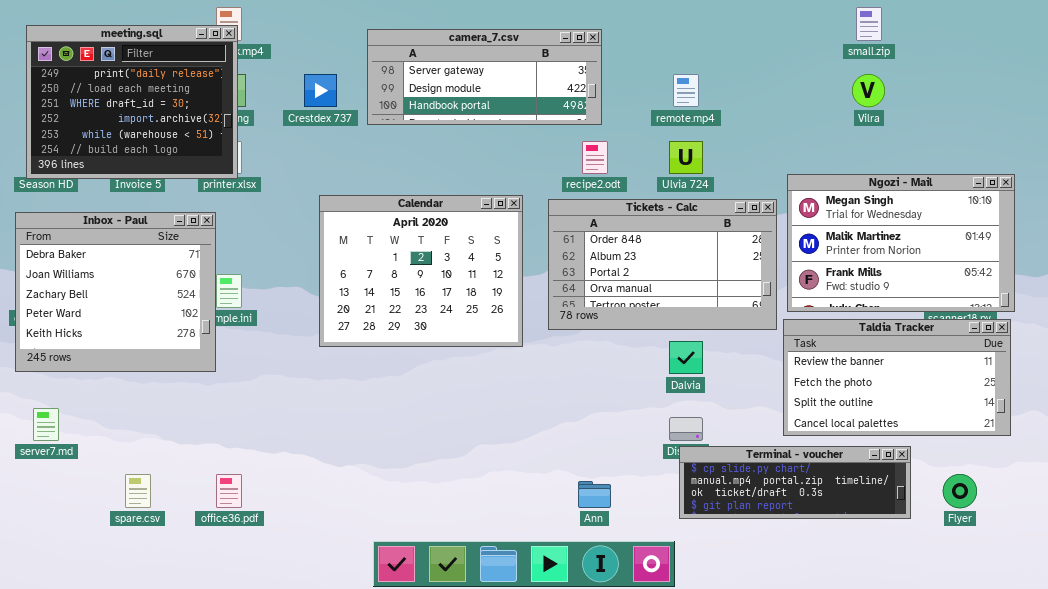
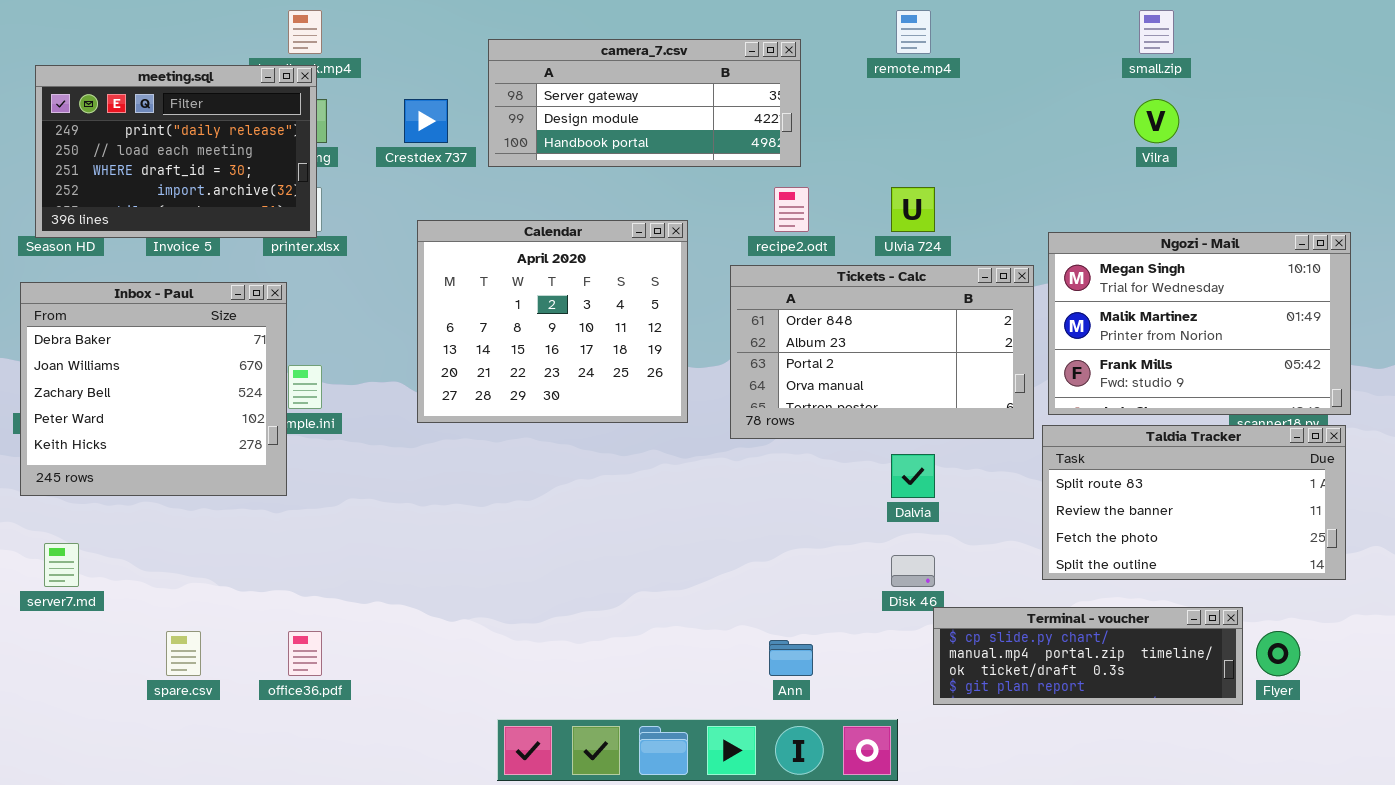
meeting.sql: [26,25,238,179] -> [35,65,317,238], resized
remote.mp4: [673,74,699,107] -> [896,10,931,54], moved
Calendar: [319,195,523,347] -> [417,220,688,423], moved
Taldia Tracker: [783,319,1011,436] -> [1042,425,1346,580], scrolled up 1 row
Terminal - voucher: [679,446,911,519] -> [933,607,1243,705], moved

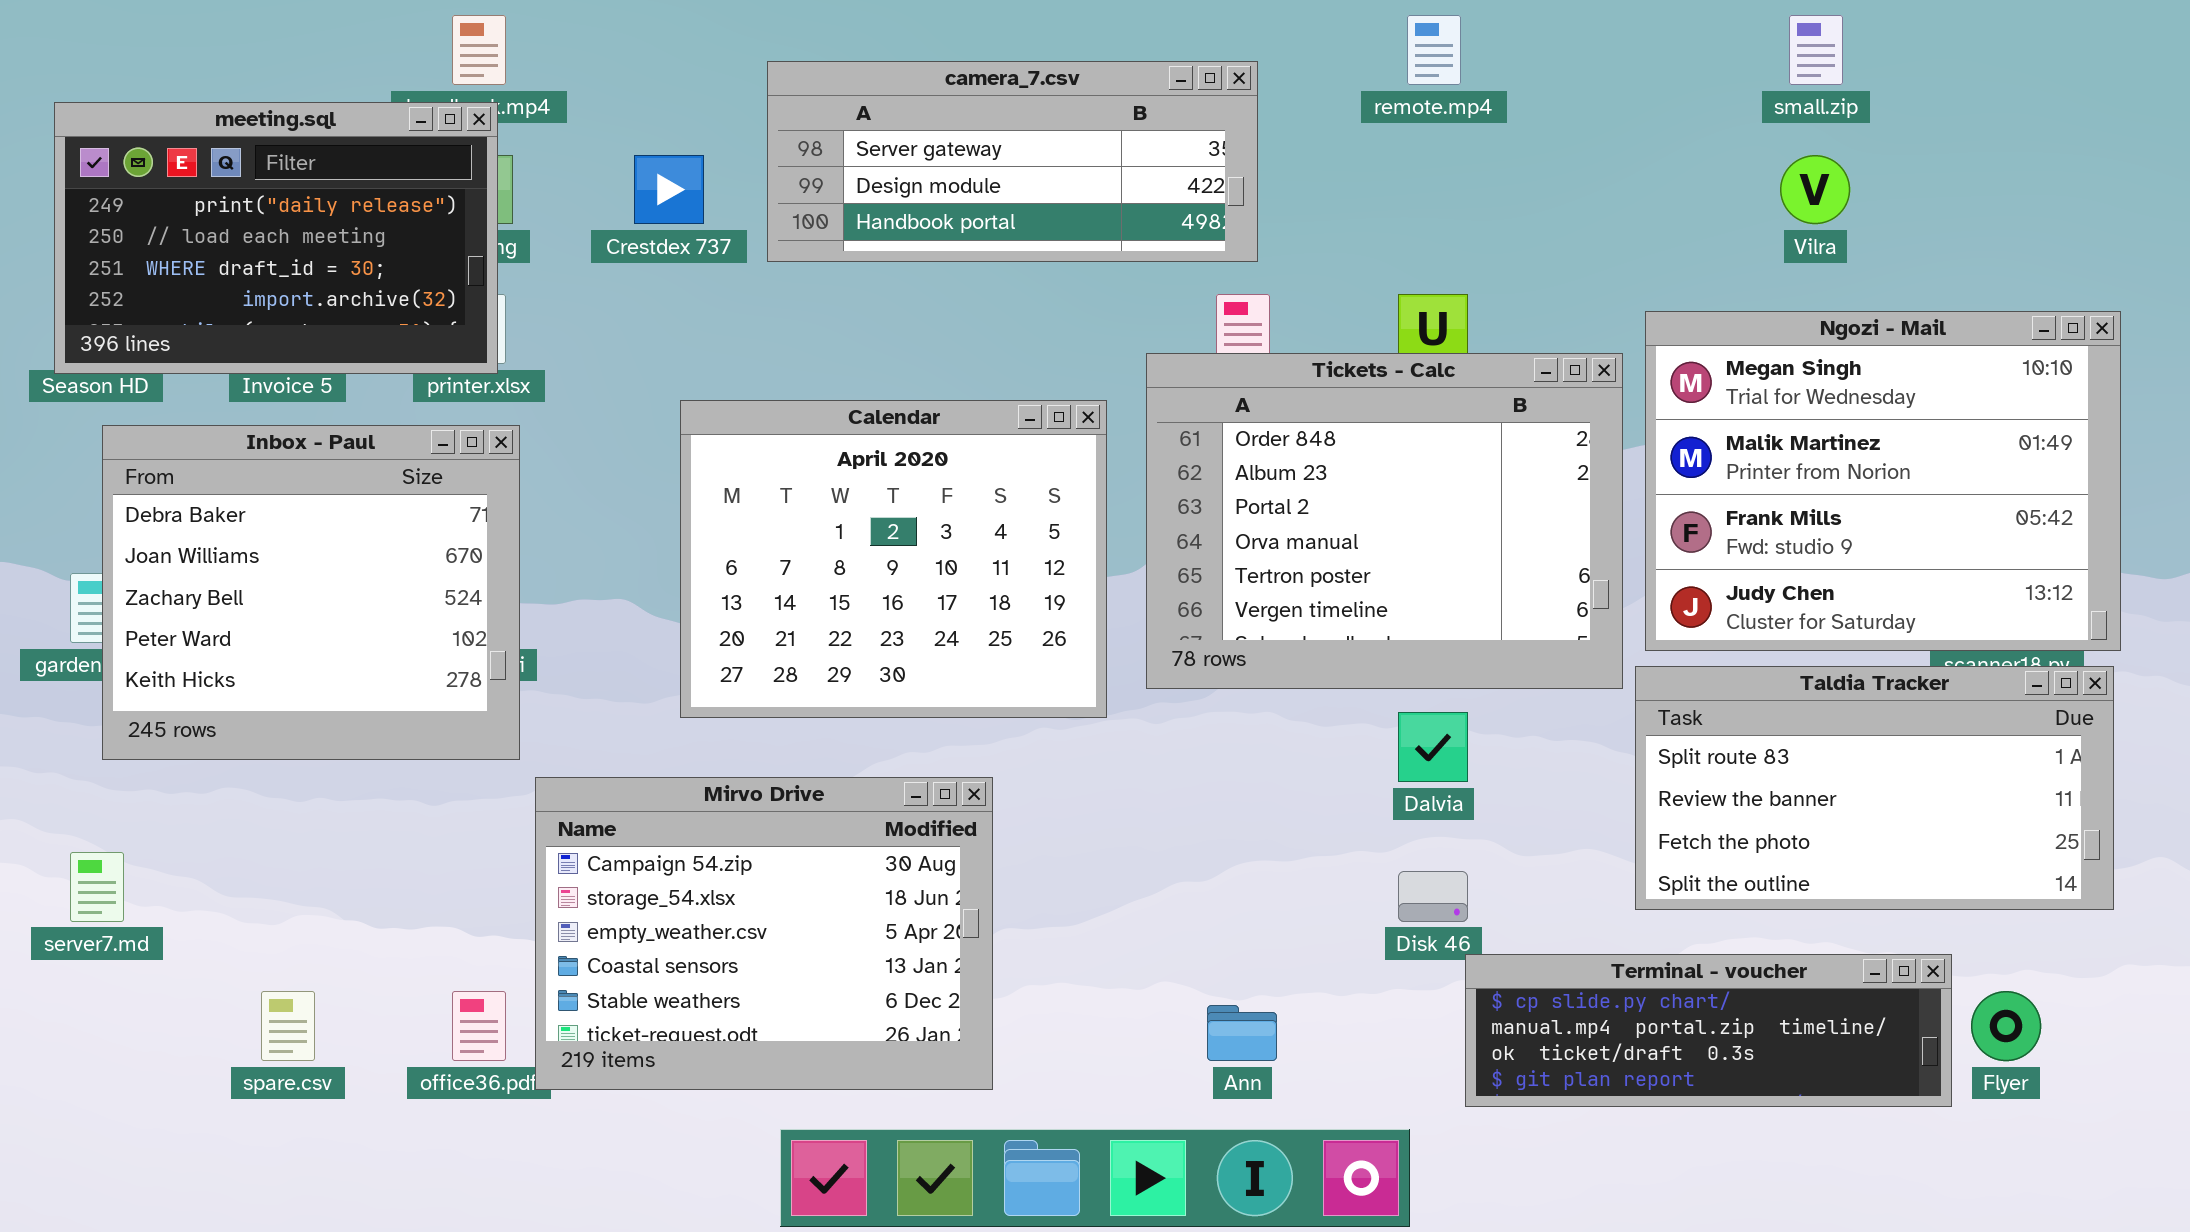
Calendar: [417,220,688,423] -> [680,400,1107,718], moved
Ngozi - Mail: [1048,232,1351,415] -> [1645,311,2121,651], resized
Tickets - Calc: [730,265,1034,439] -> [1146,353,1623,689], resized
Inbox - Paul: [20,282,287,496] -> [102,425,520,760], moved
Mirvo Drive: none -> [535,777,993,1090], opened

